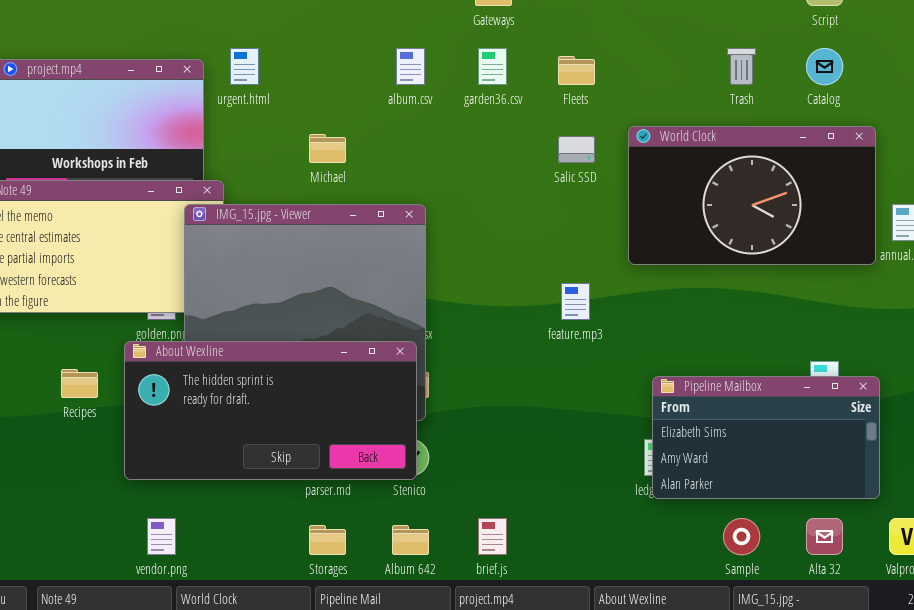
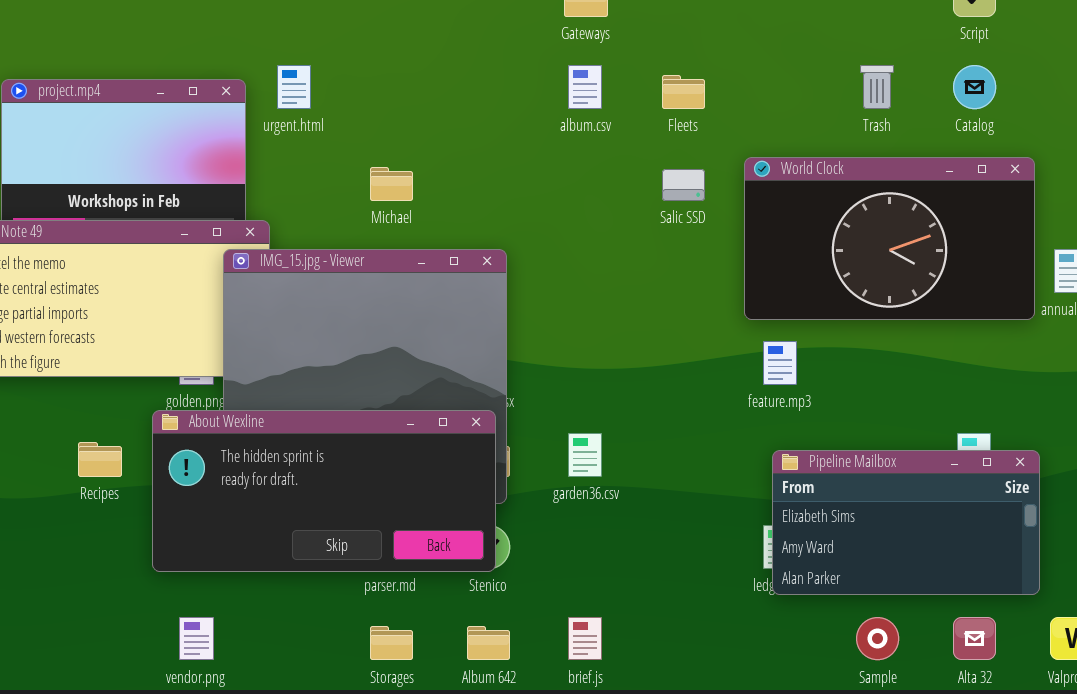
album.csv: [396,48,425,85] -> [568,65,602,109], moved
garden36.csv: [478,48,507,85] -> [568,433,602,477], moved
feature.mp3: [561,283,590,320] -> [763,341,797,385], moved

